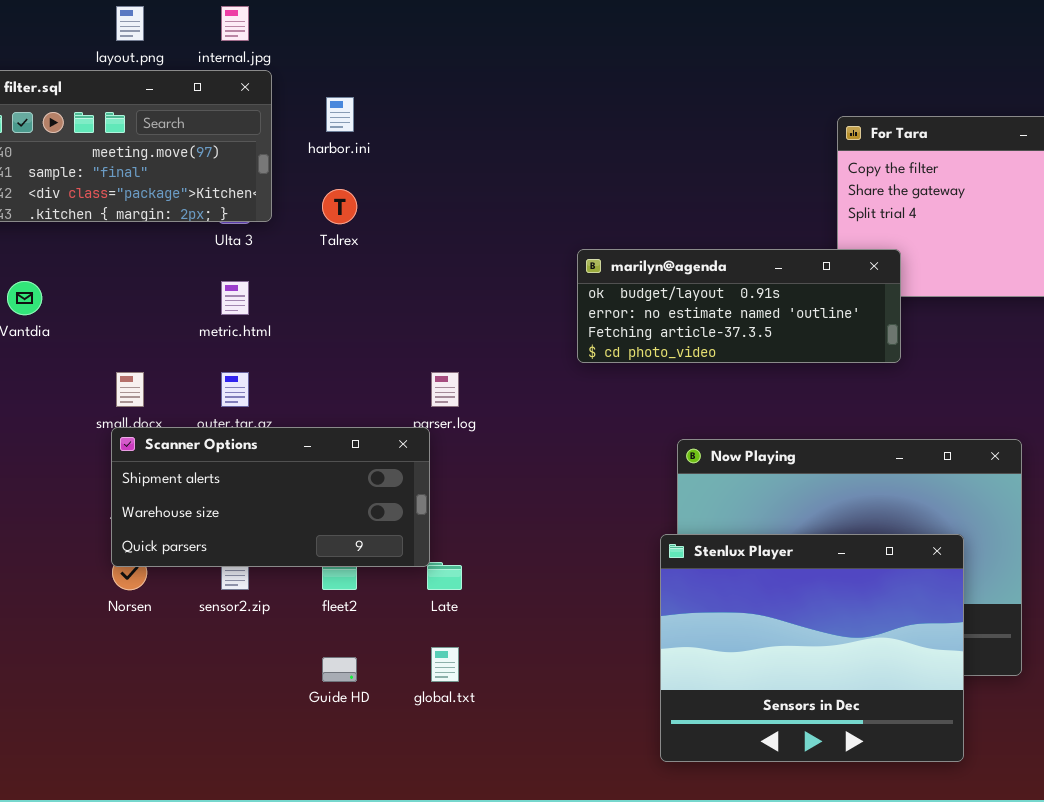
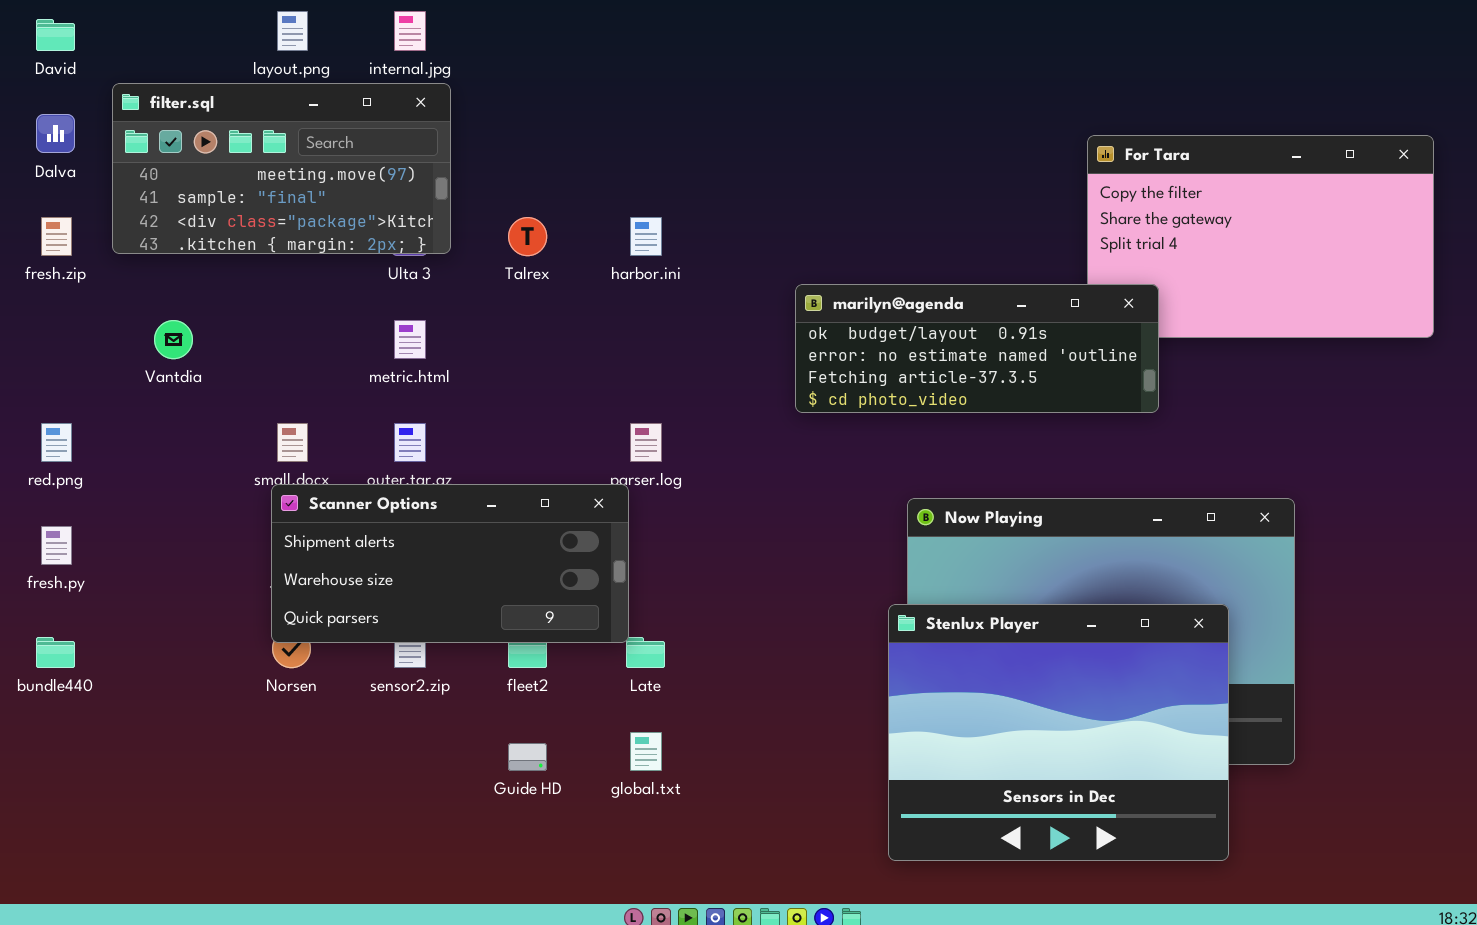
harbor.ini: [326,97,354,132] -> [630,217,662,256], moved

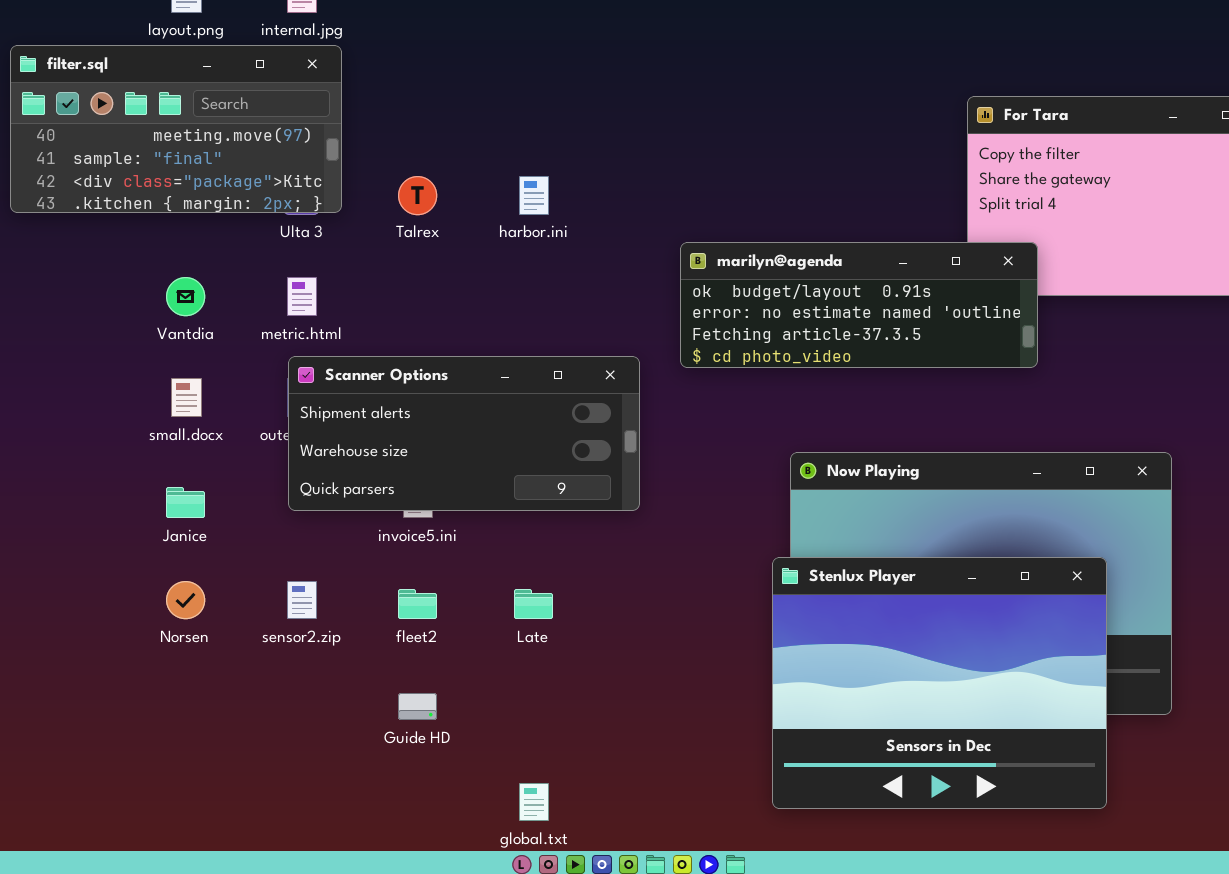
Vantdia: [154,320,193,359] -> [166,277,205,316], moved
Scanner Options: [271,484,629,643] -> [288,356,640,511], moved
global.txt: [630,732,662,771] -> [519,783,549,821], moved

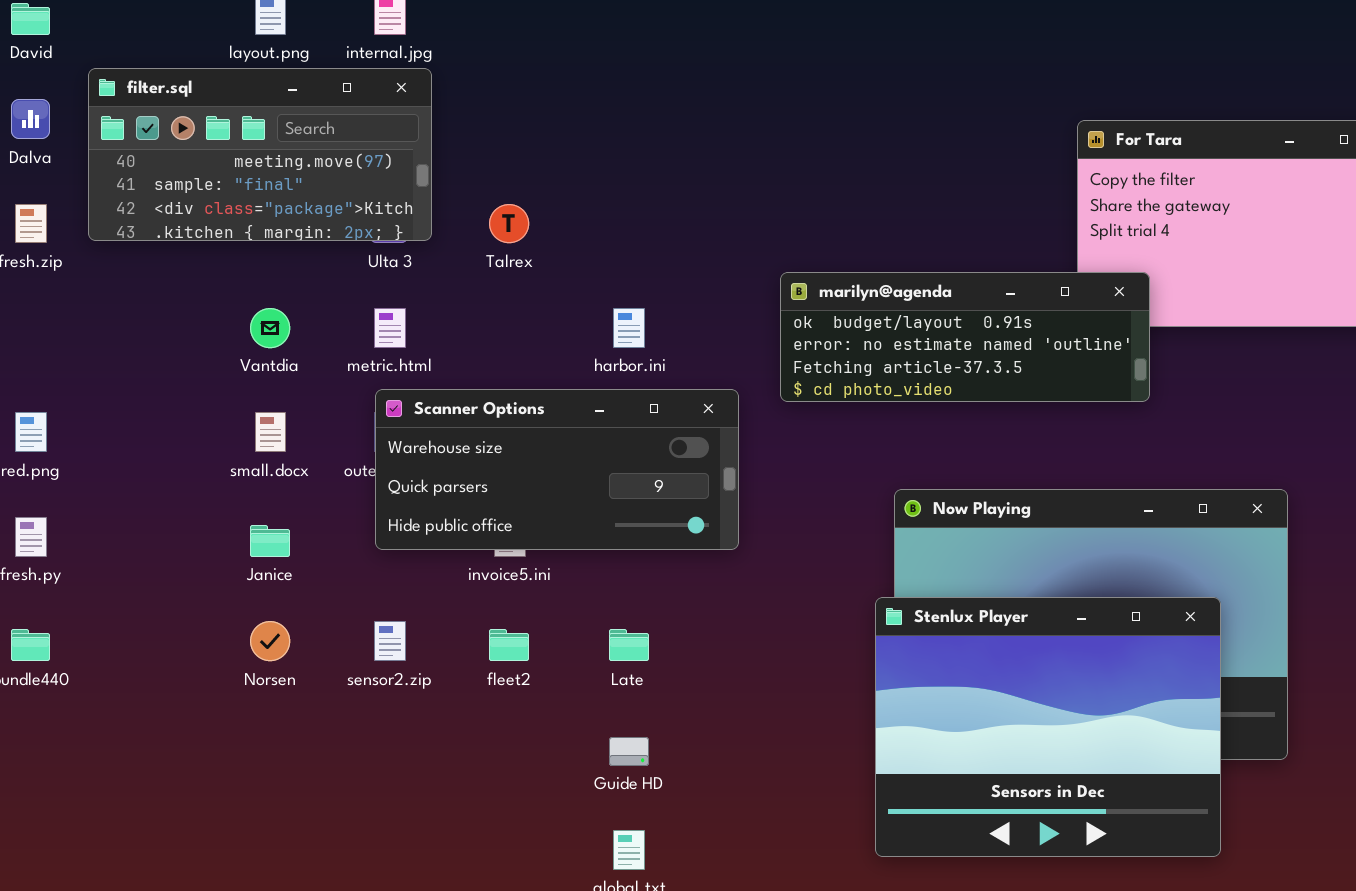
harbor.ini: [519,176,549,215] -> [613,308,645,348], moved
Scanner Options: [288,356,640,511] -> [375,389,739,550], scrolled down 1 row
Guide HD: [398,693,437,720] -> [609,737,649,766], moved

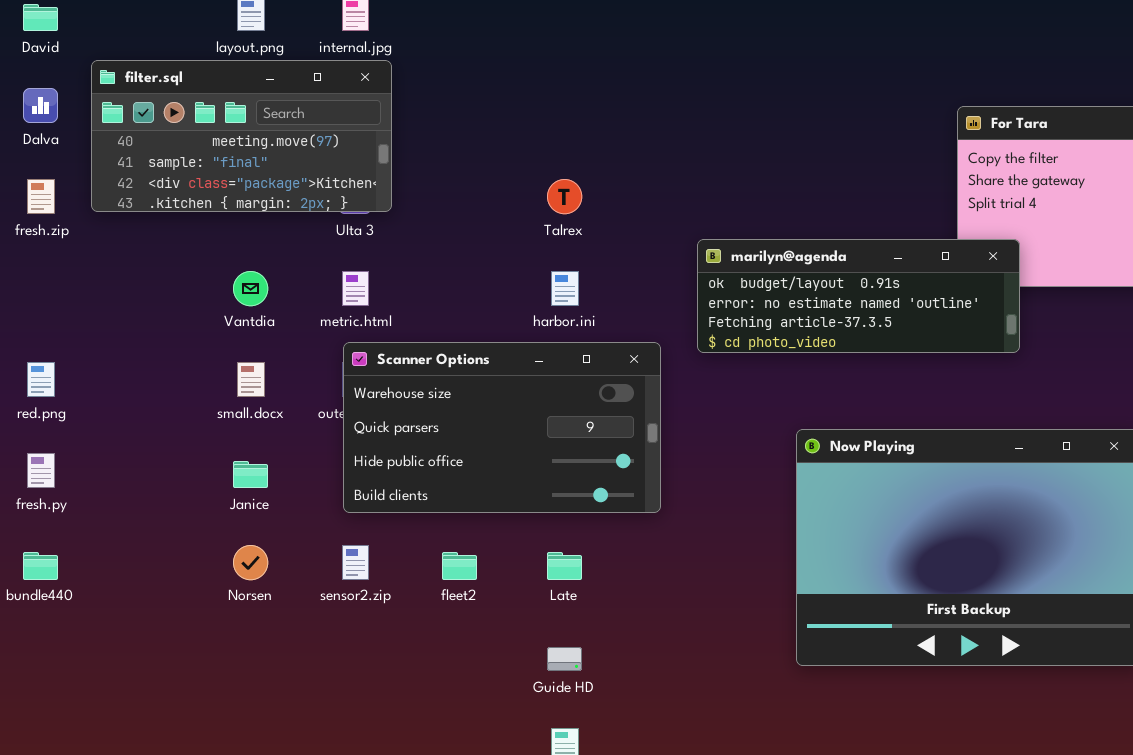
Talrex: [489,204,529,243] -> [547,179,582,214], moved
Scanner Options: [375,389,739,550] -> [343,342,661,513], resized
Stenlux Player: [875,597,1221,857] -> none, closed

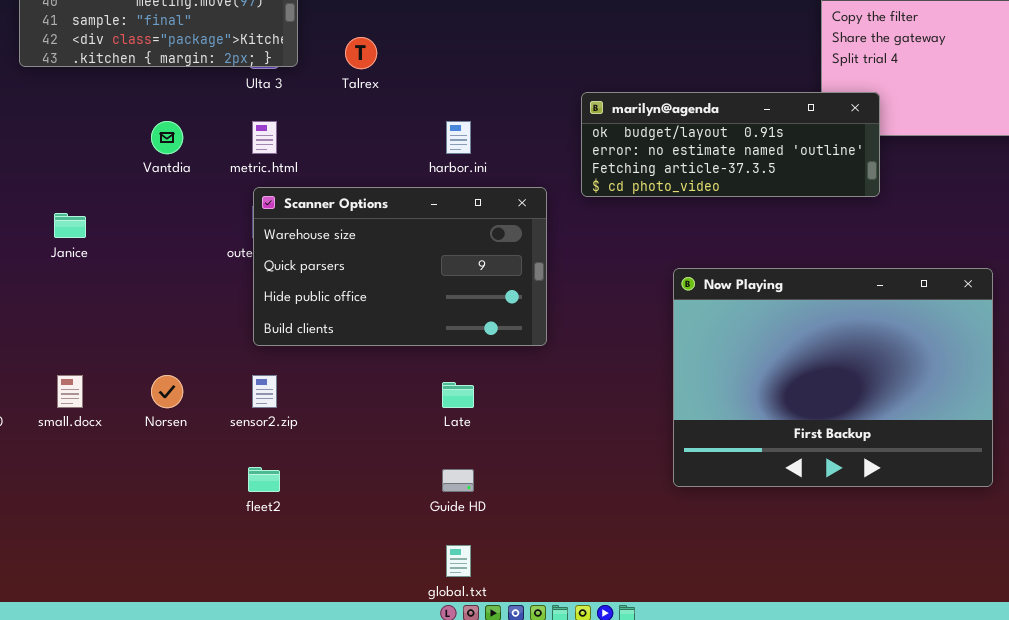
Talrex: [547,179,582,214] -> [345,37,377,69], moved
small.docx: [237,362,265,397] -> [57,375,83,408], moved
Janice: [233,461,268,488] -> [54,213,86,238], moved
fleet2: [442,552,477,580] -> [248,467,280,492], moved

